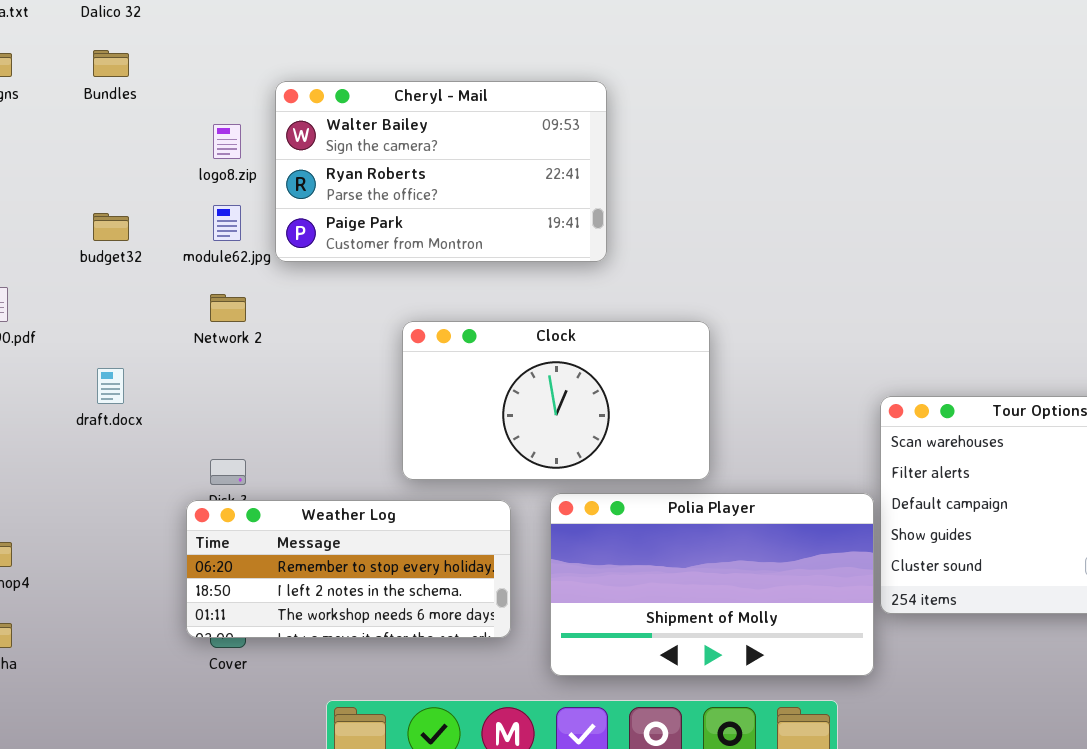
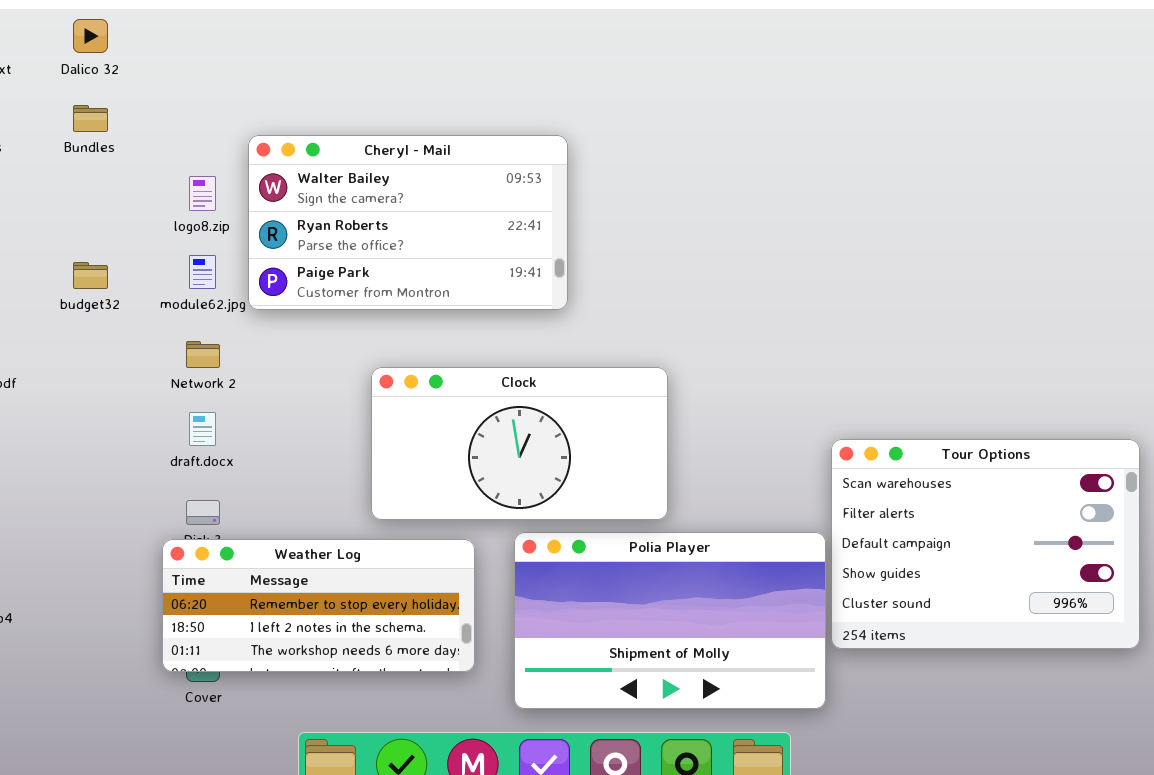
draft.docx: [97,368,124,404] -> [189,412,216,446], moved

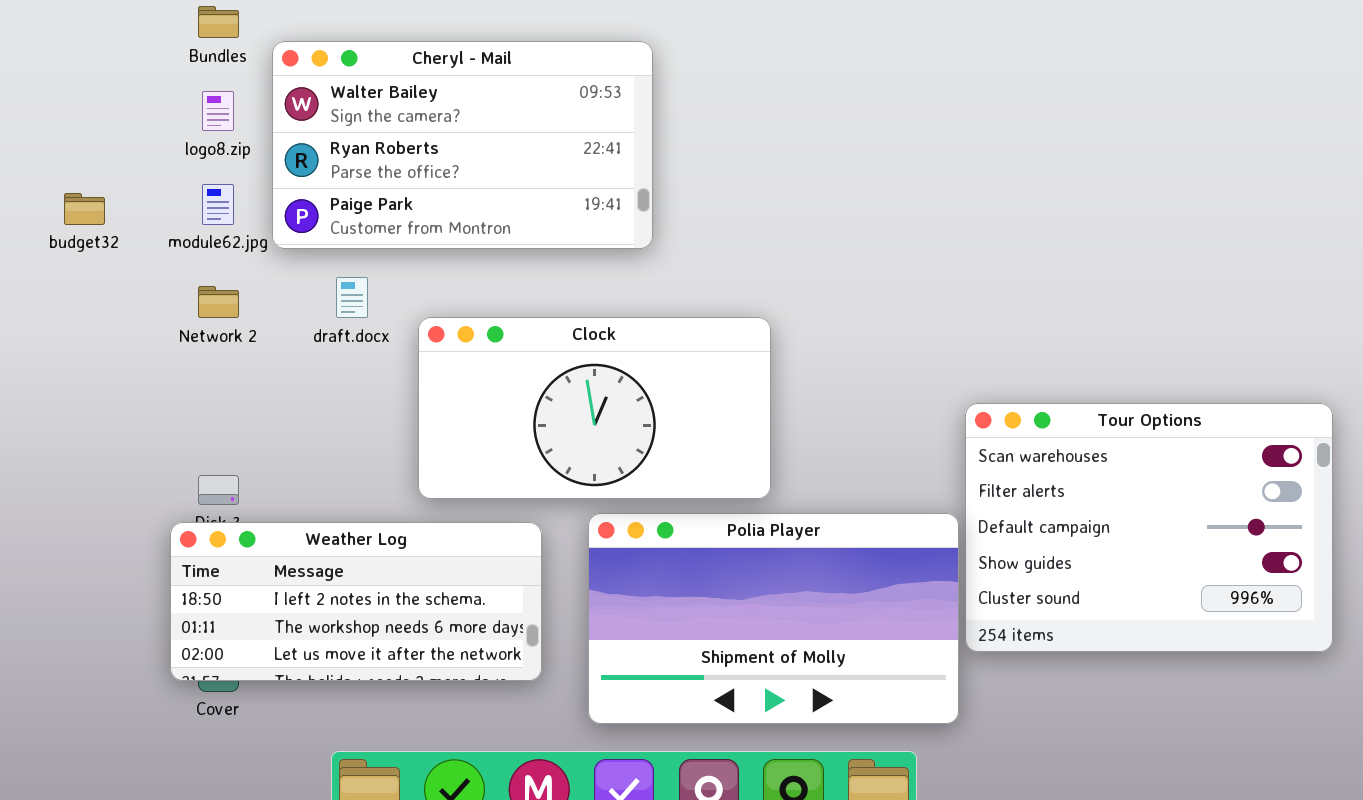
Bundles: [73,105,108,132] -> [198,6,239,38], moved
draft.docx: [189,412,216,446] -> [336,277,368,318], moved
Weather Log: [162,539,475,672] -> [170,522,542,681], scrolled down 1 row

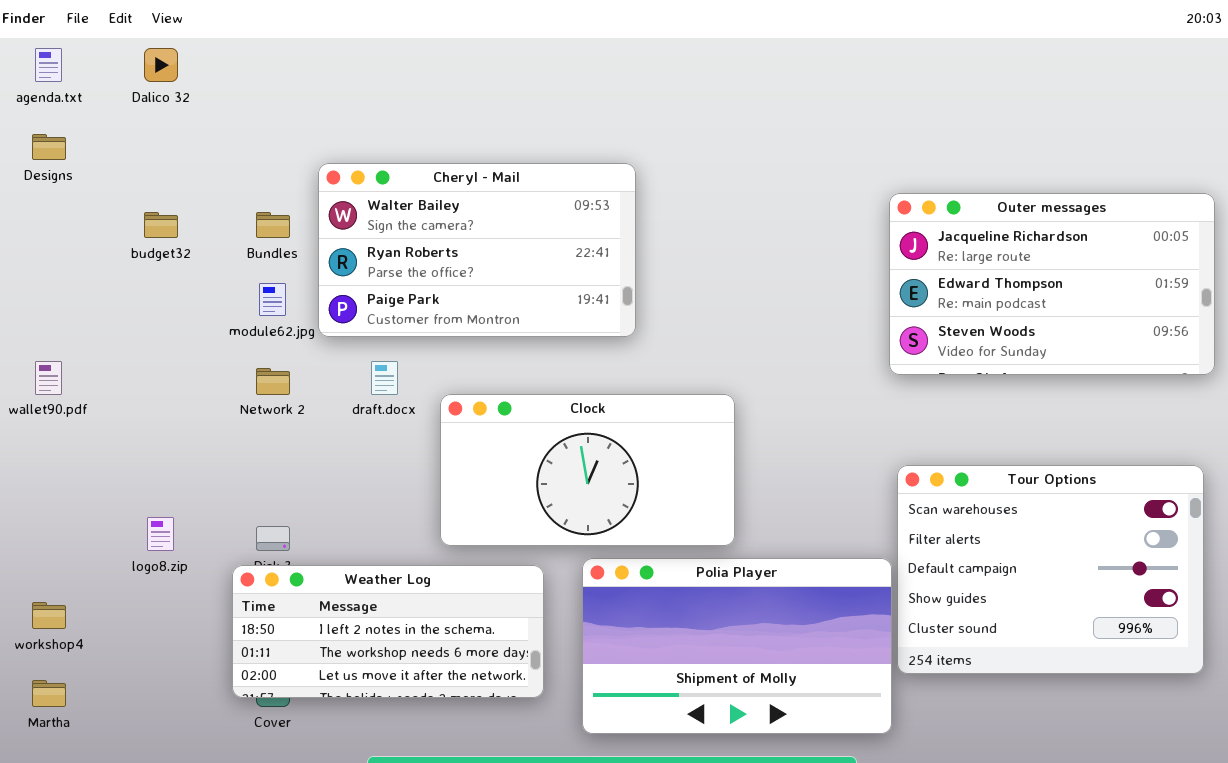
Bundles: [198,6,239,38] -> [256,212,290,238], moved
Outer messages: none -> [889,193,1215,375], opened
logo8.zip: [202,91,234,131] -> [147,517,174,551], moved
budget32: [64,193,105,225] -> [144,212,178,238], moved

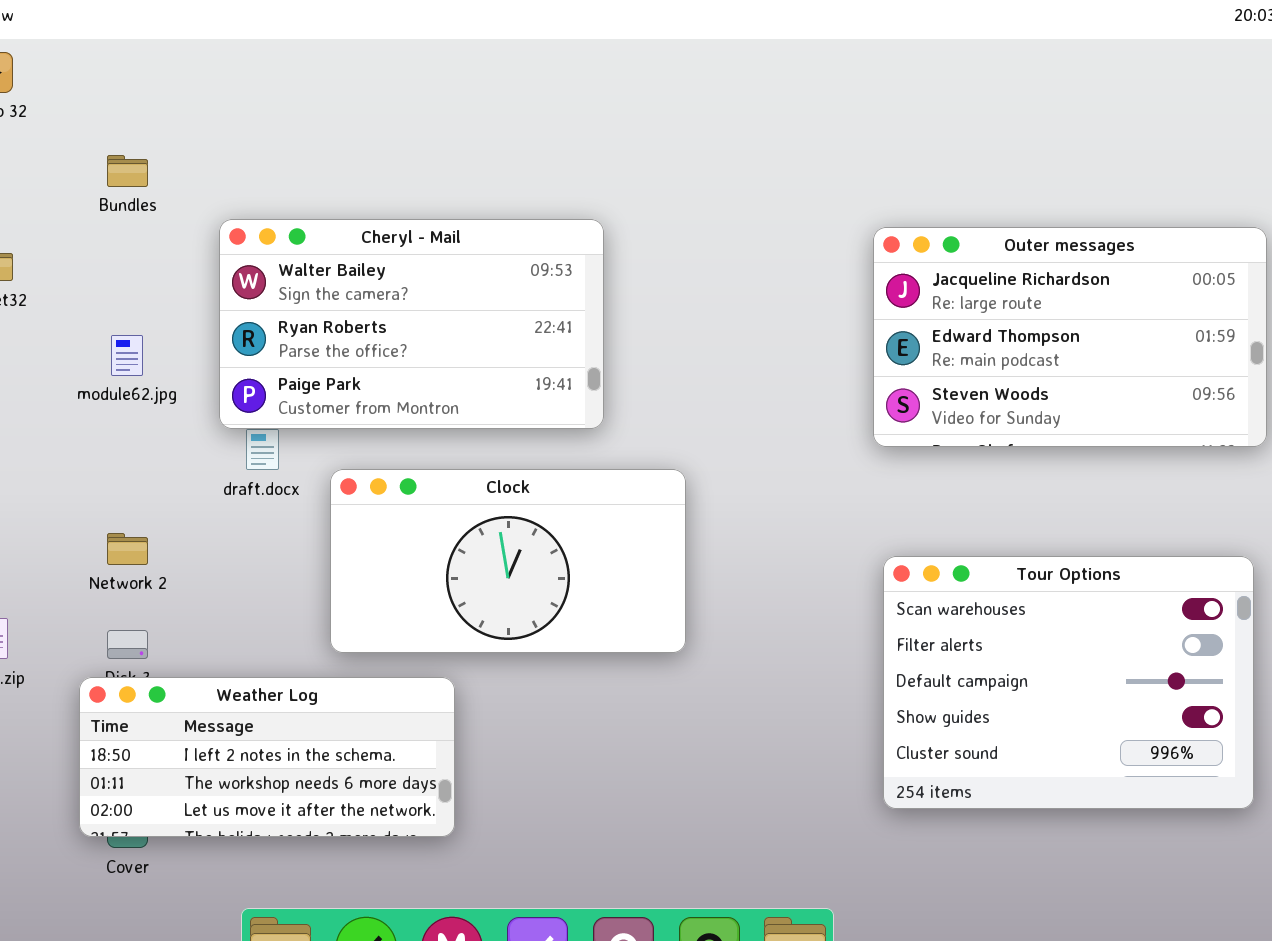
Cheryl - Mail: [318,163,636,337] -> [219,219,604,429], moved
Bundles: [256,212,290,238] -> [107,155,148,187], moved
Network 2: [256,368,290,395] -> [107,533,148,565], moved
Polia Player: [582,558,892,734] -> none, closed

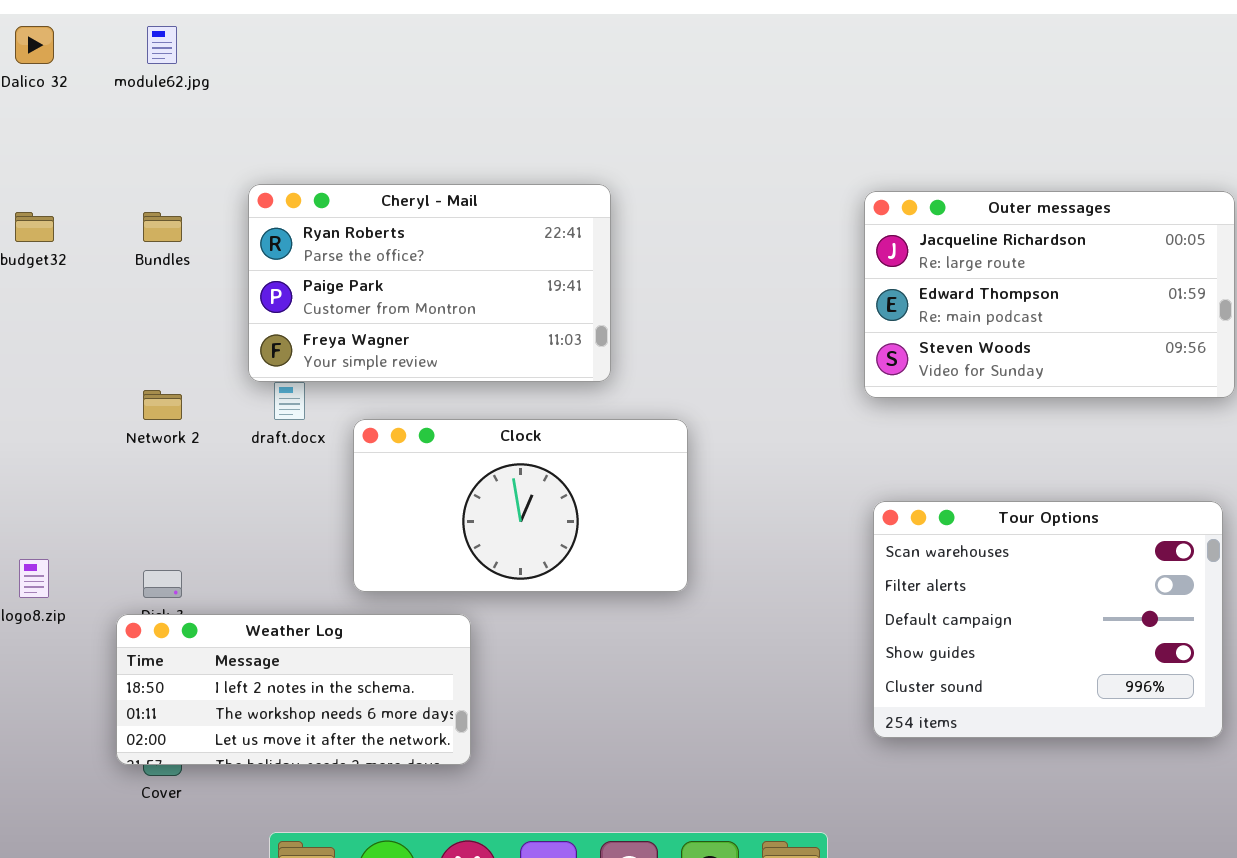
Bundles: [107,155,148,187] -> [143,212,182,242], moved
Cheryl - Mail: [219,219,604,429] -> [248,184,611,382], scrolled down 1 row
module62.jpg: [111,335,143,376] -> [147,26,177,64], moved
Network 2: [107,533,148,565] -> [143,390,182,420], moved

